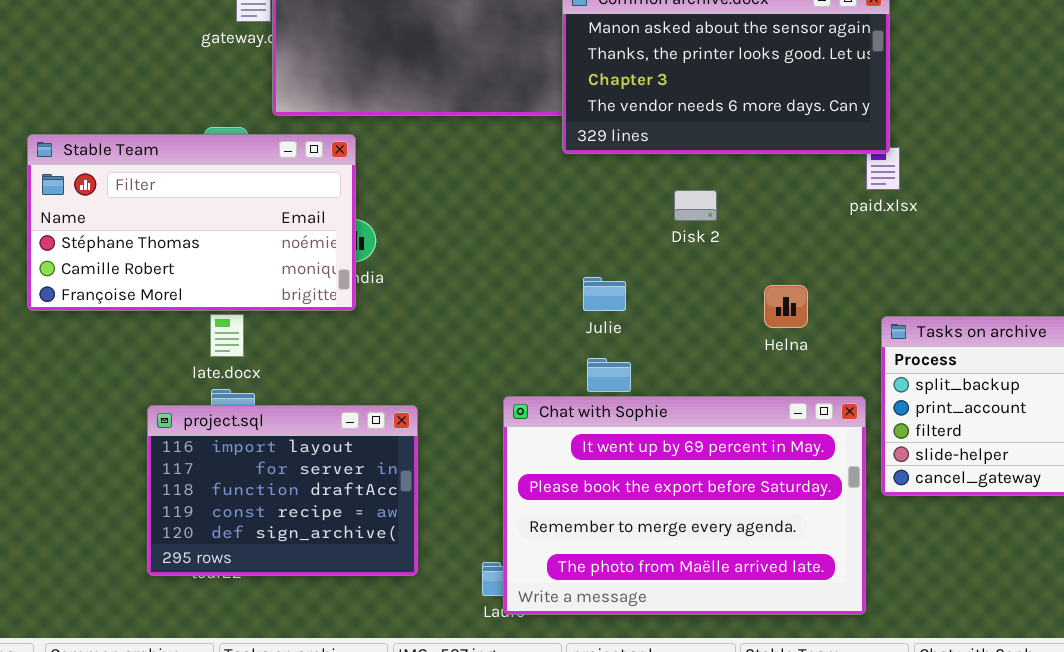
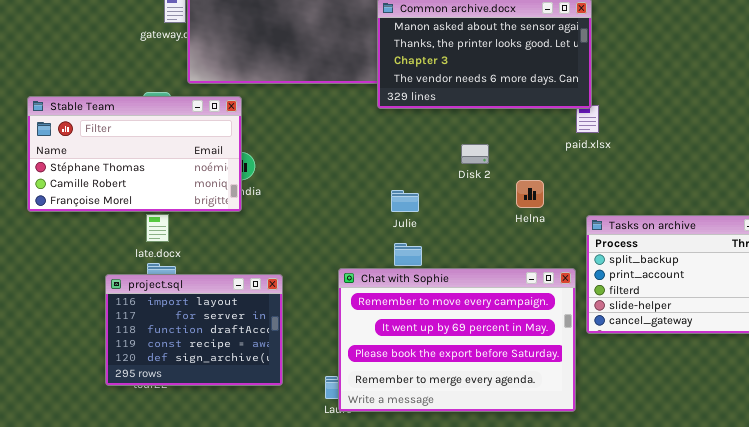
Disk 2: [674,190,717,221] -> [461,144,489,164], moved
Helna: [764,285,808,328] -> [516,180,544,208], moved
Chat with Sophie: [503,396,866,615] -> [338,268,576,412], scrolled up 1 row

